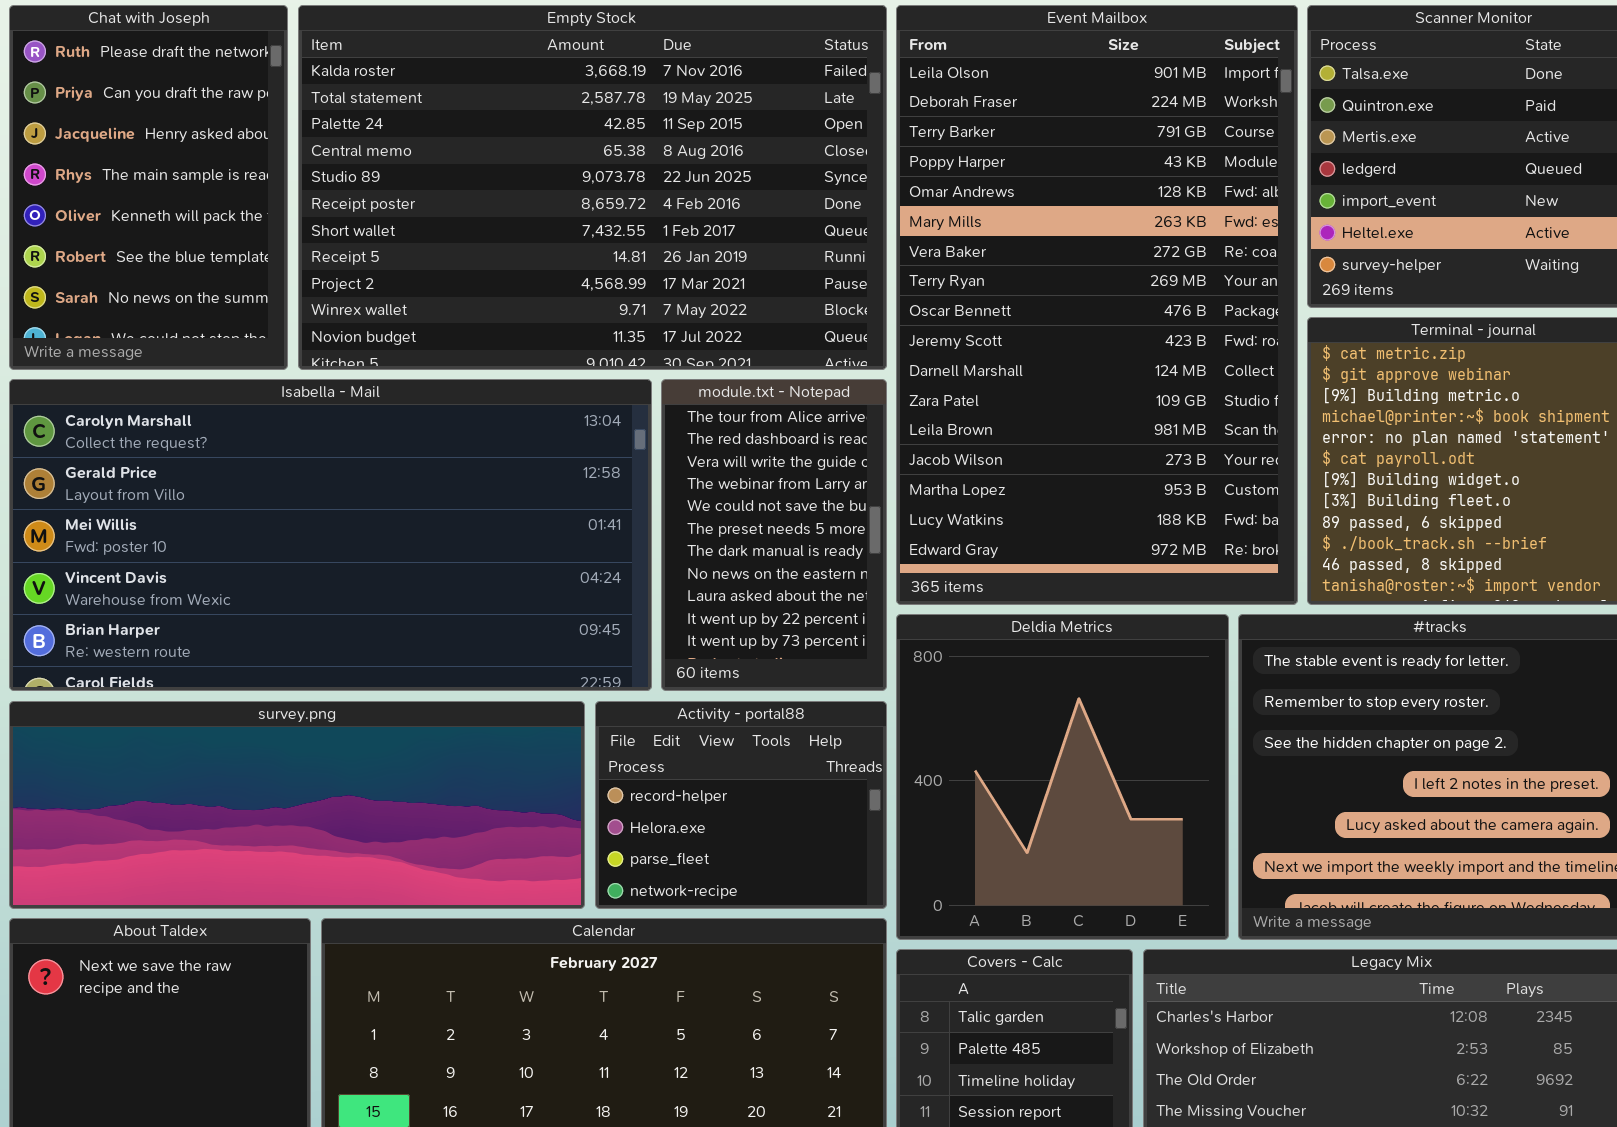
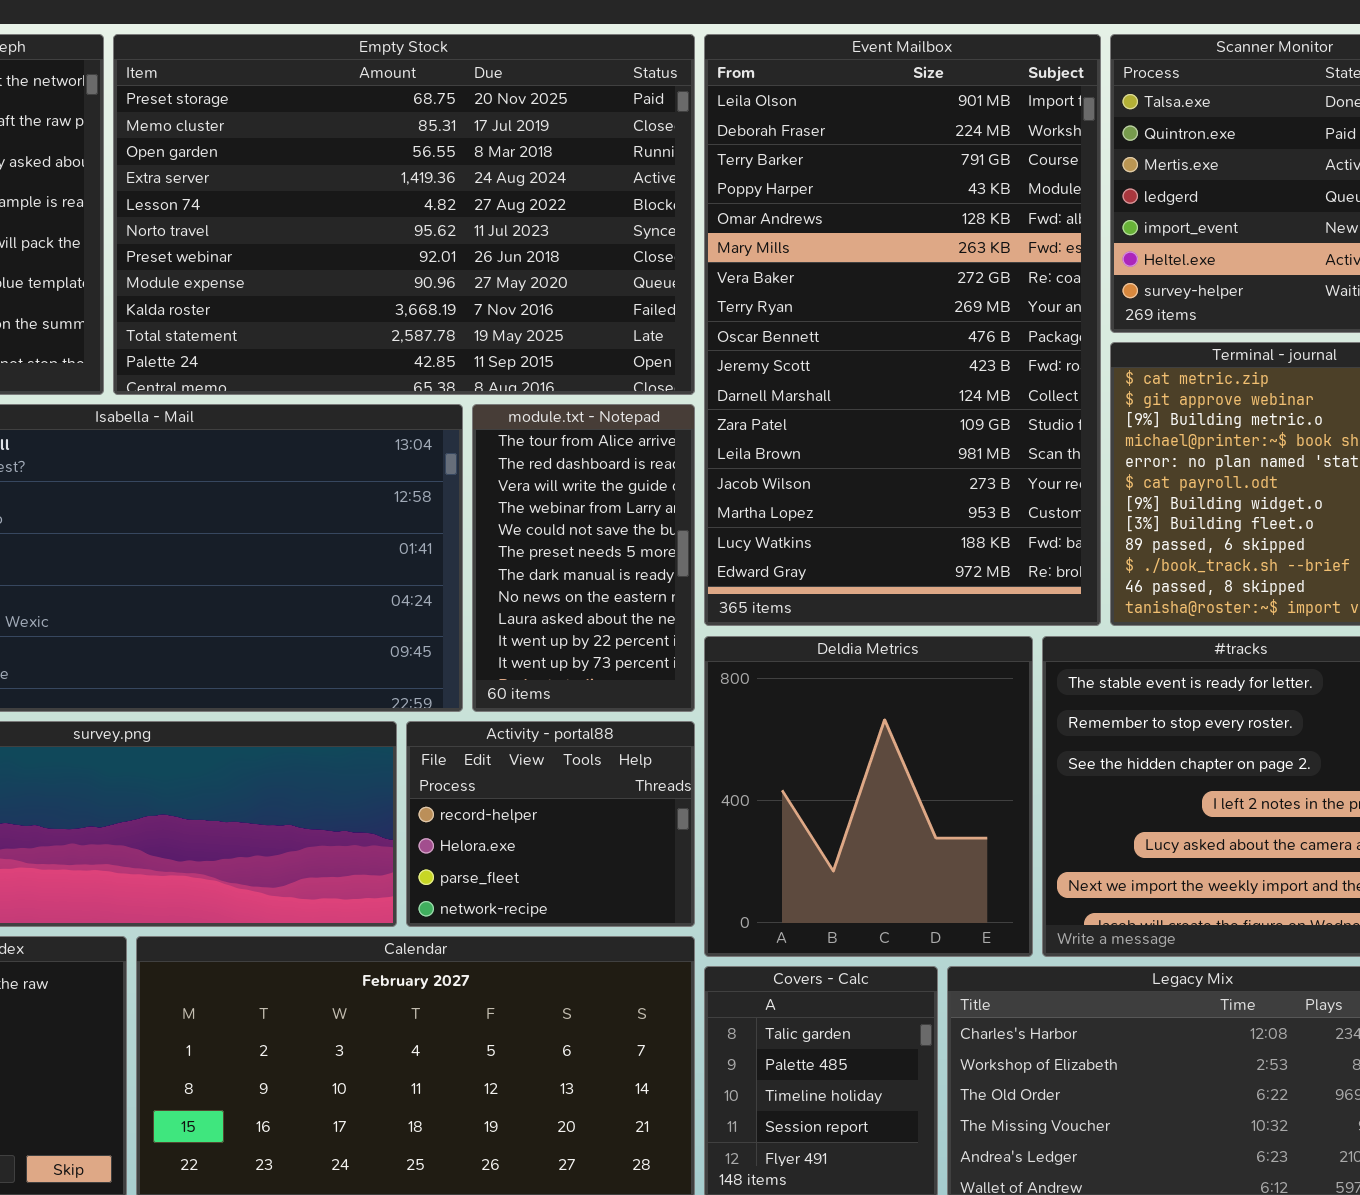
Empty Stock: [298,5,887,370] -> [113,34,695,395], scrolled up 8 rows

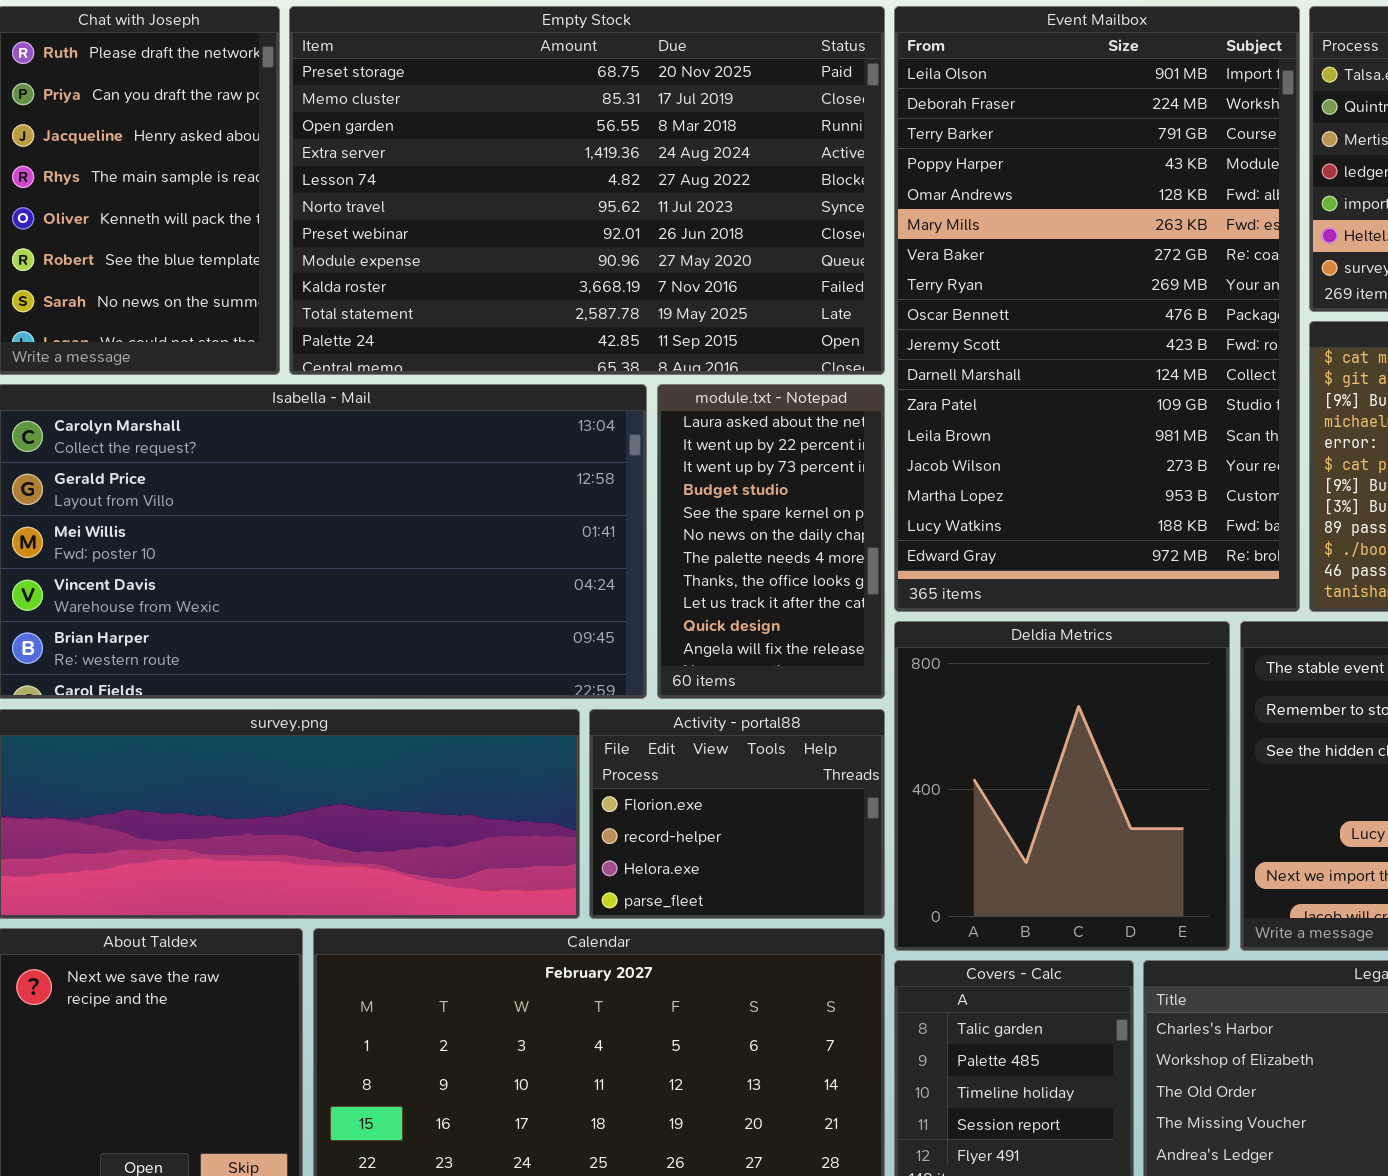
module.txt - Notepad: [472,404,695,712] -> [657,384,885,699], scrolled down 8 rows
Activity - portal88: [406,721,695,927] -> [589,709,885,919], scrolled up 1 row

